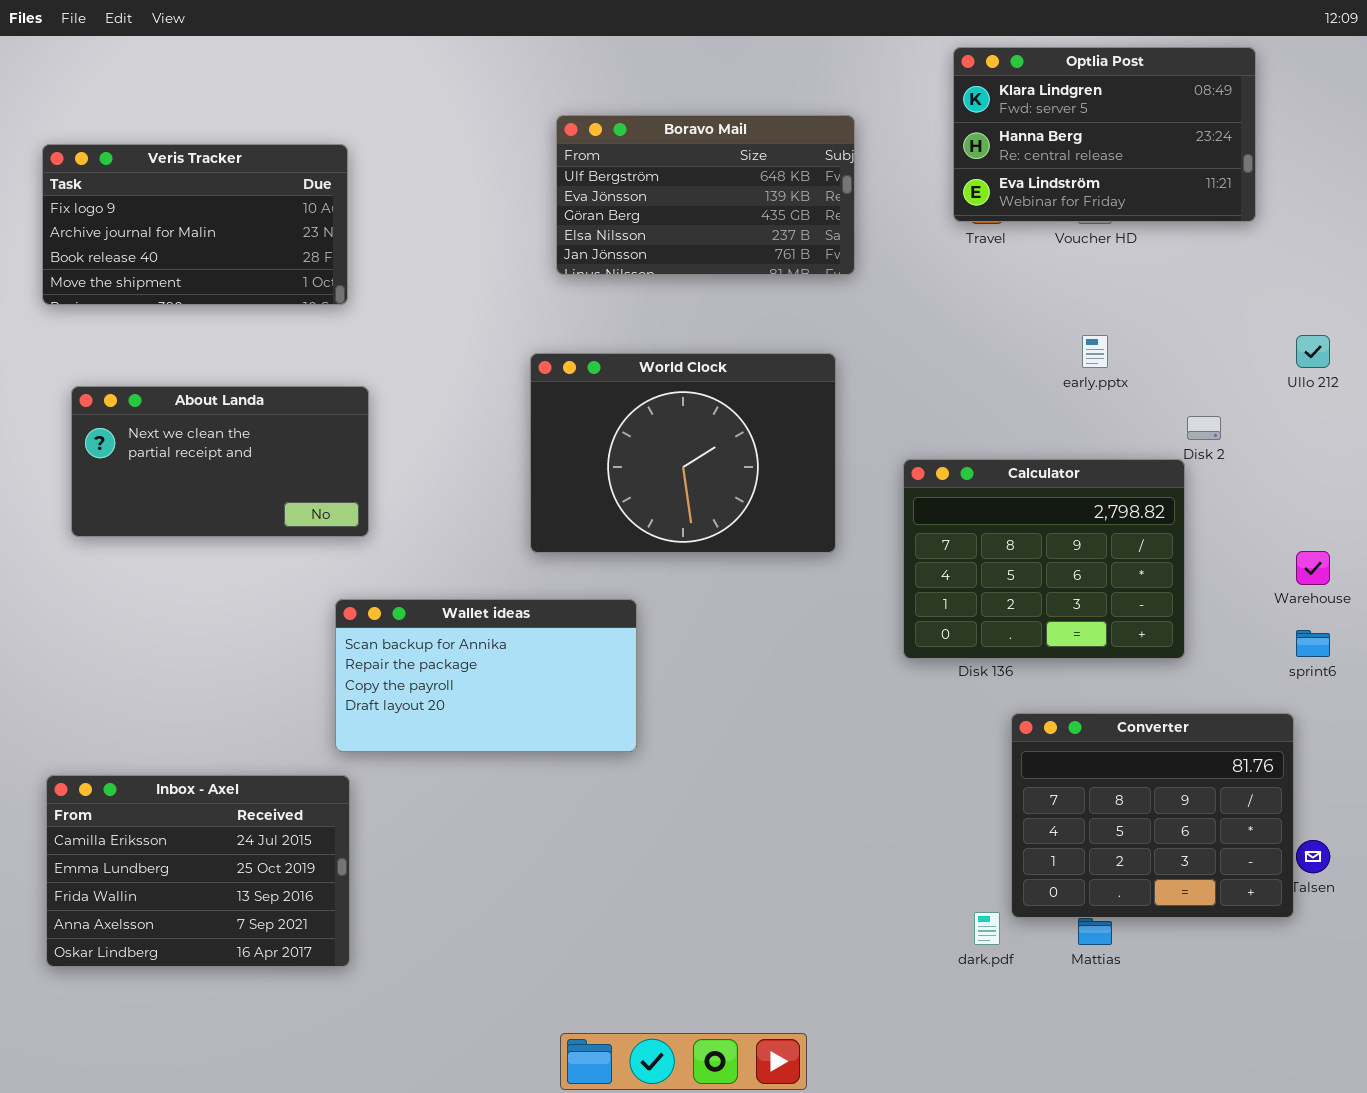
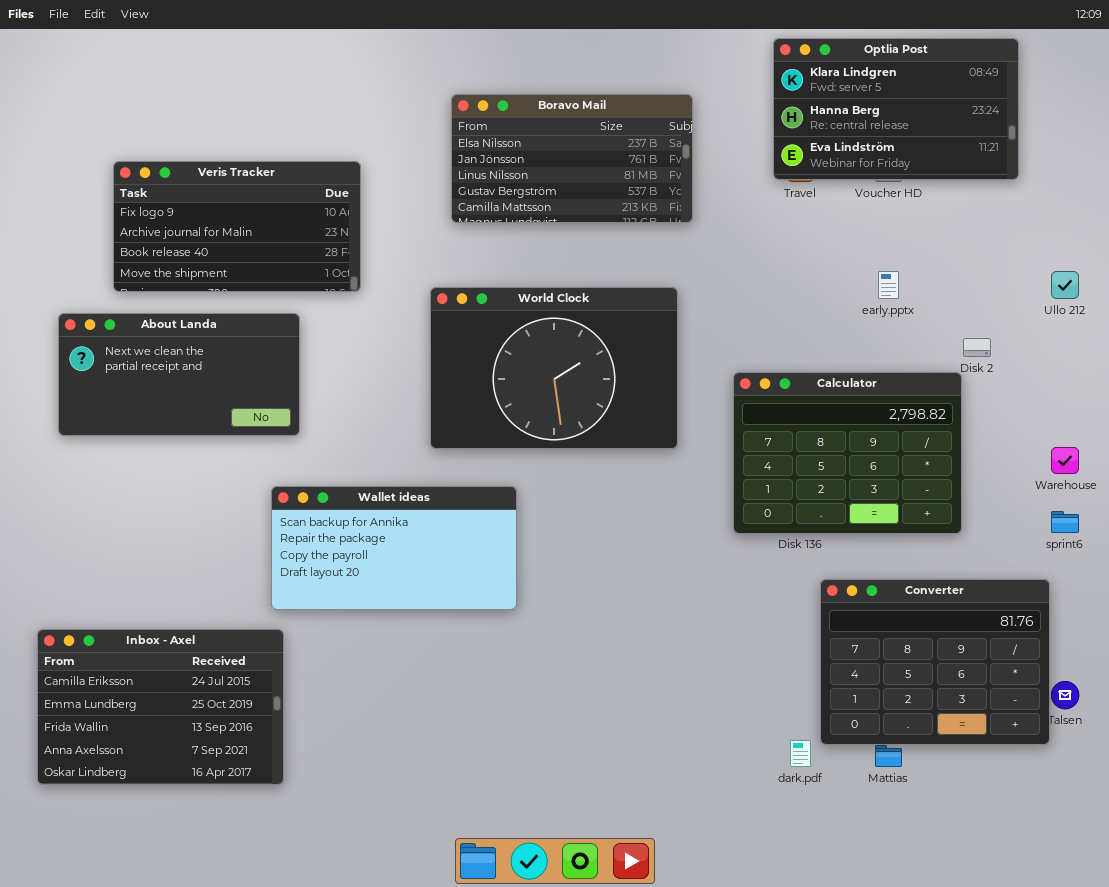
Boravo Mail: [556,115,855,275] -> [451,94,693,223], scrolled down 3 rows
Veris Tracker: [42,144,348,305] -> [113,161,361,292], moved

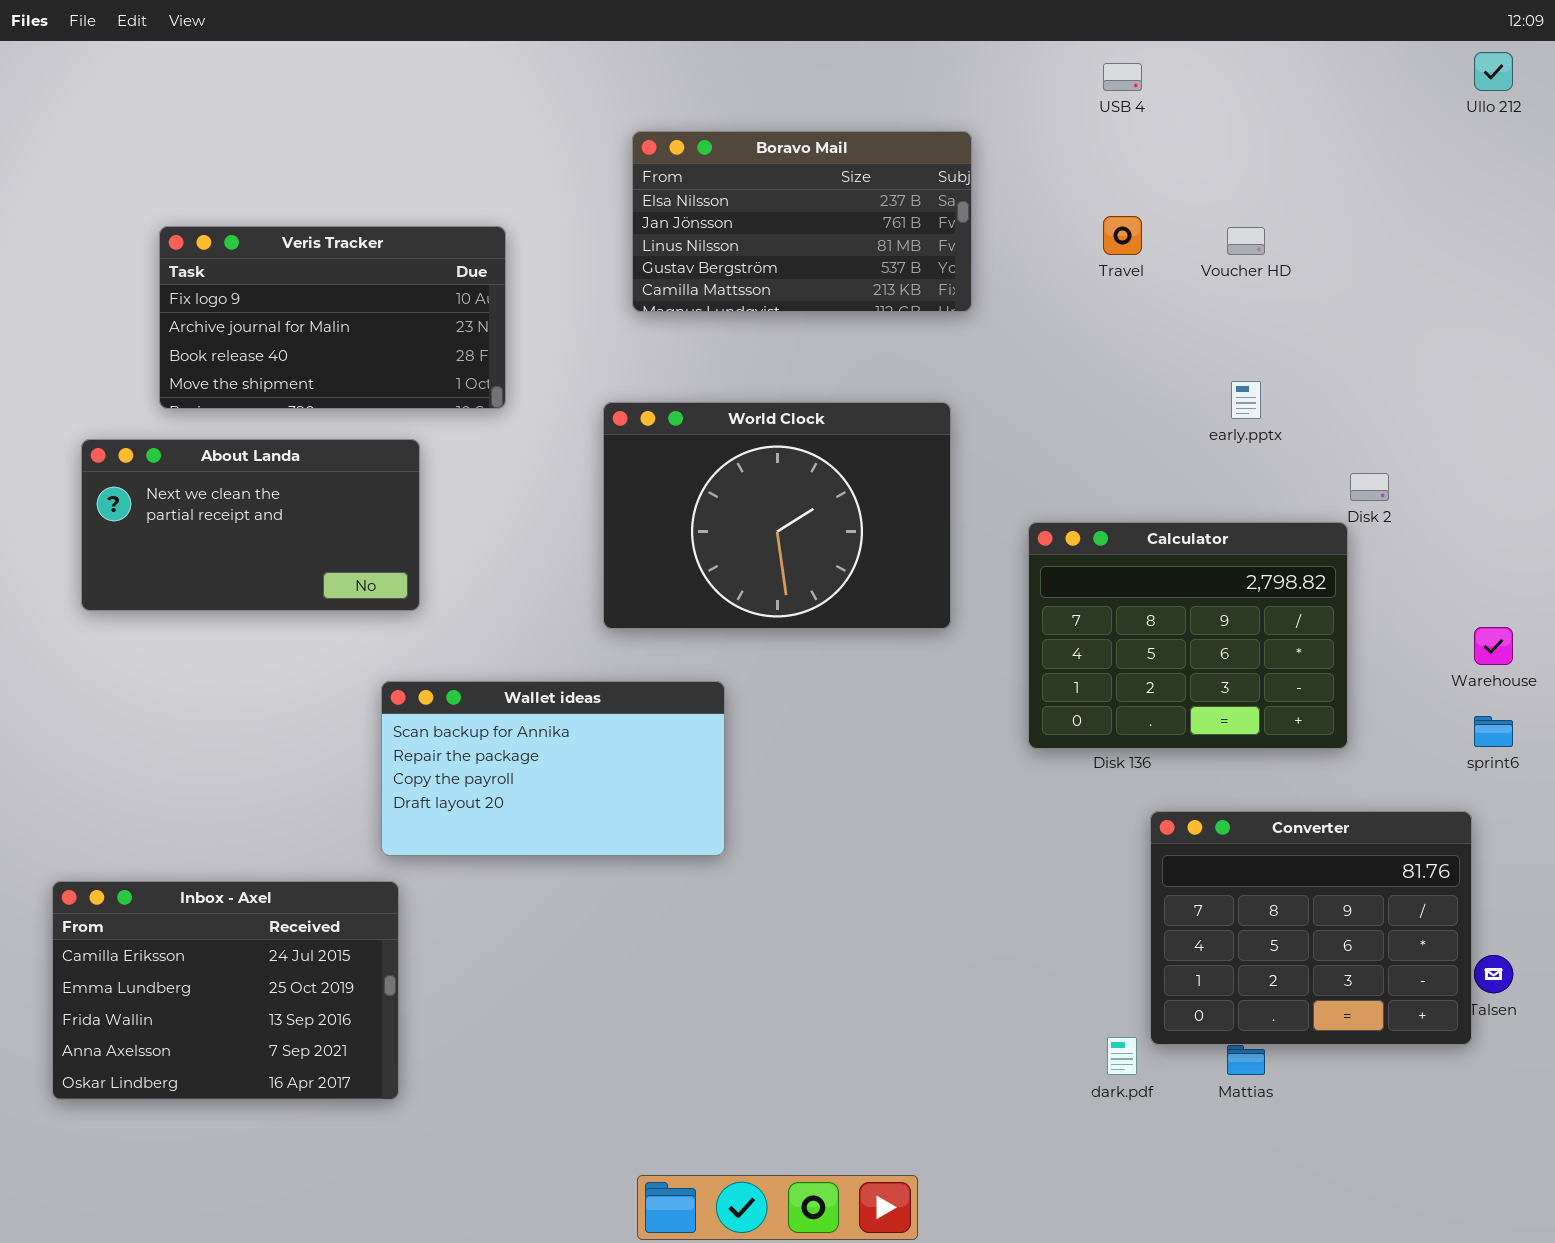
Optlia Post: [773,38,1019,180] -> none, closed
Ullo 212: [1051,271,1079,299] -> [1474,52,1513,91], moved

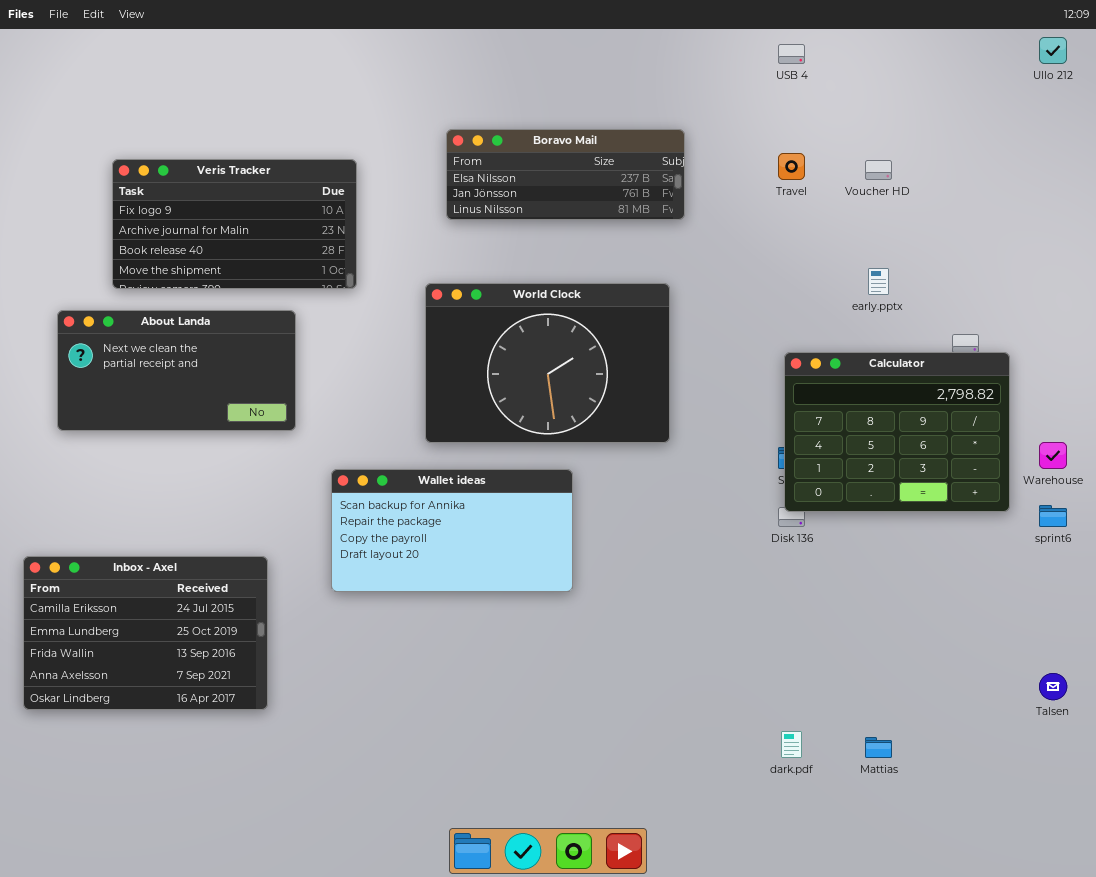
Boravo Mail: [632,131,972,312] -> [446,129,685,220], resized
Calculator: [1028,522,1348,749] -> [784,352,1010,512], moved
Wallet ideas: [381,681,725,856] -> [331,469,573,592], moved
Converter: [1150,811,1472,1045] -> none, closed
Inbox - Axel: [52,881,399,1100] -> [23,556,268,710], moved

